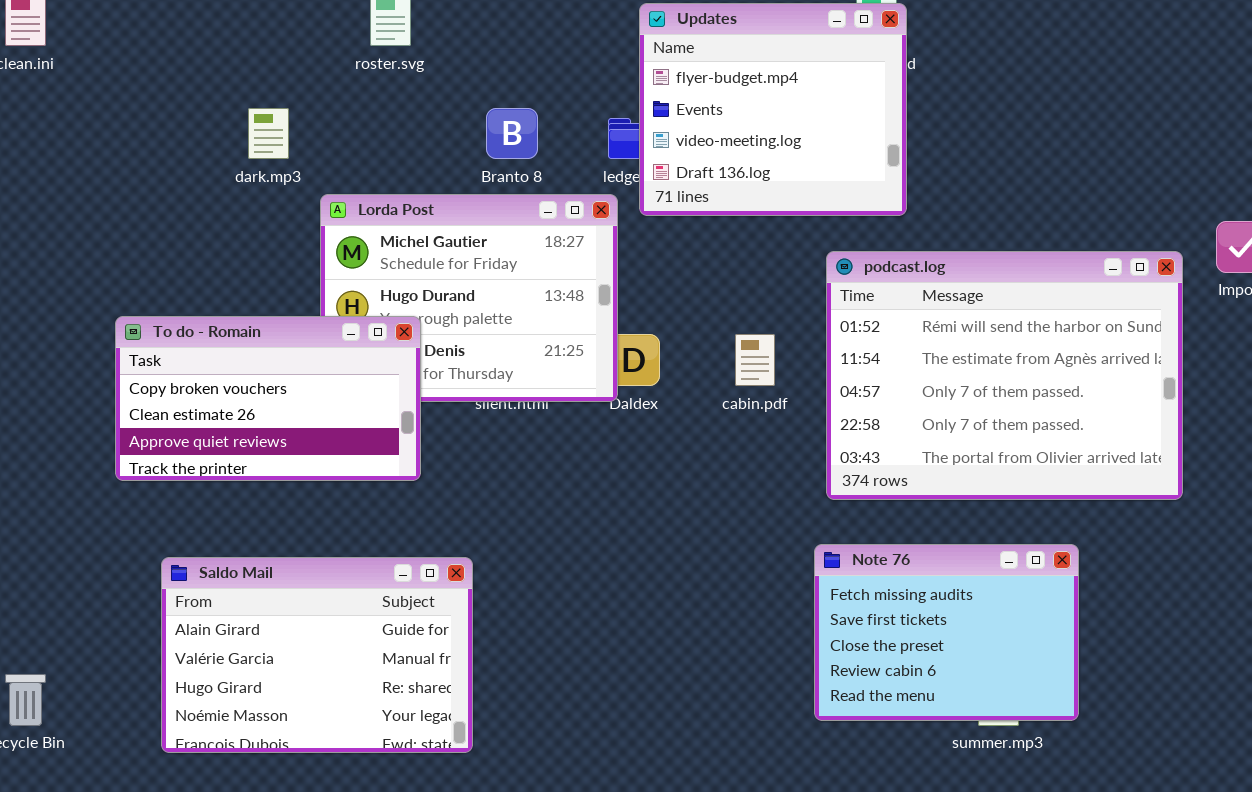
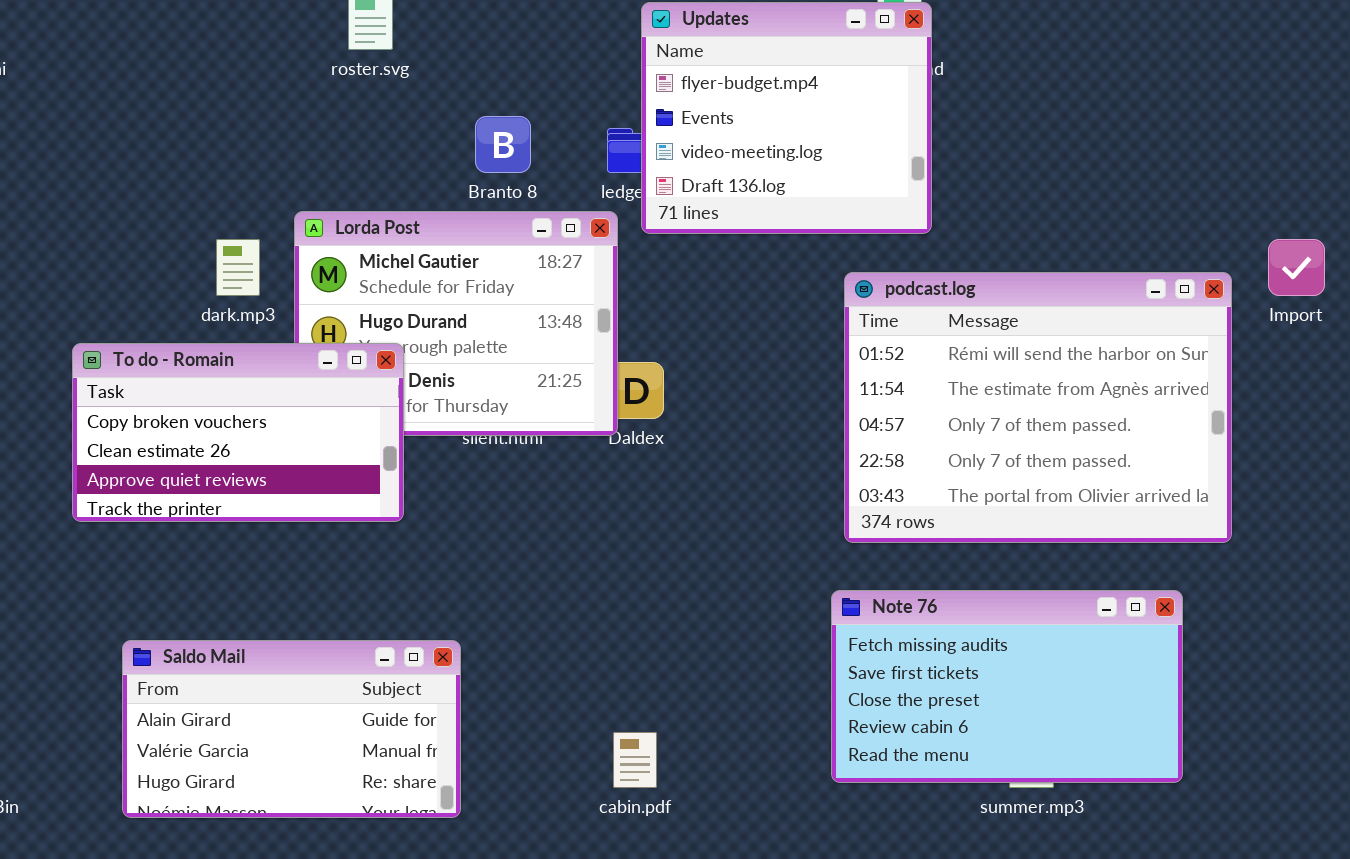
dark.mp3: [248,108,289,159] -> [216,239,260,296], moved
cabin.pdf: [735,334,775,386] -> [613,732,657,788], moved
Note 76: [814,544,1079,721] -> [831,590,1183,783], resized
Saldo Mail: [161,557,473,753] -> [122,640,461,818], resized

